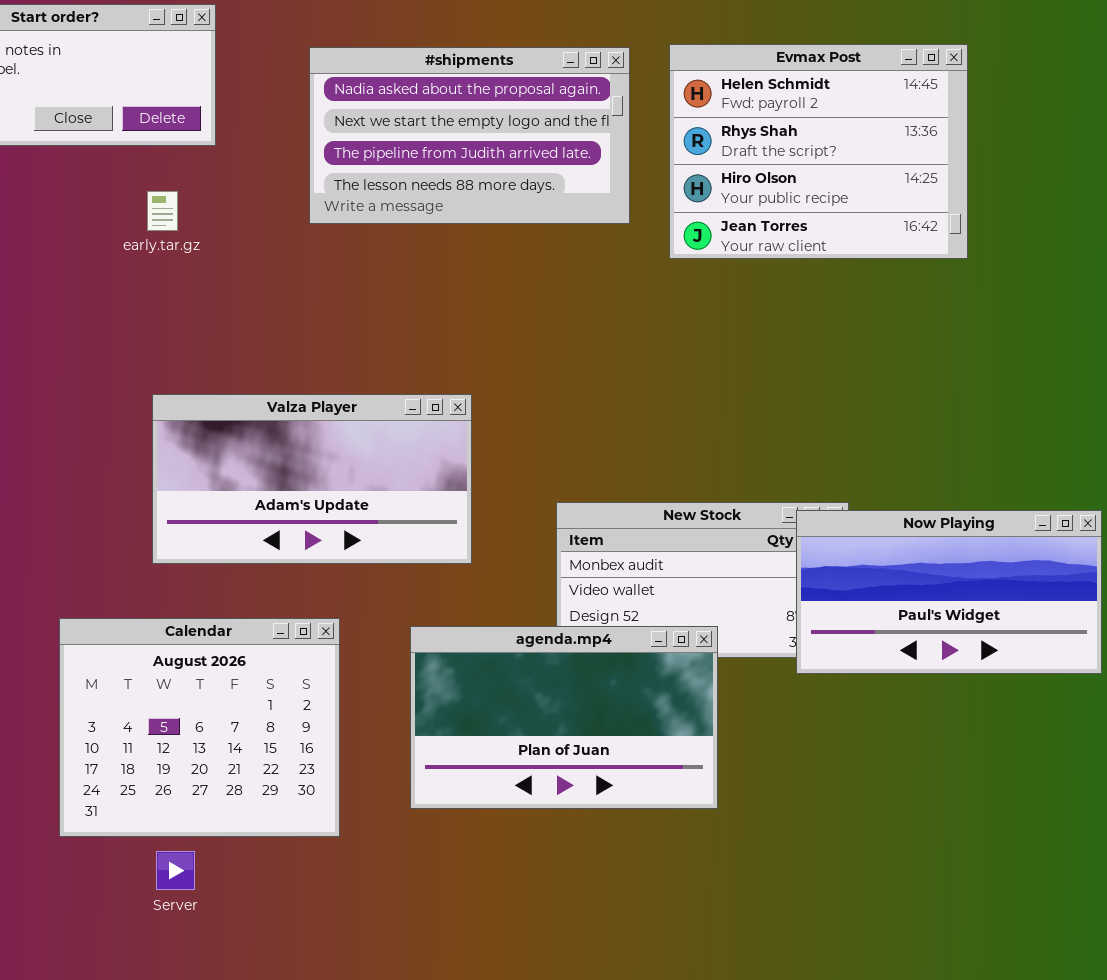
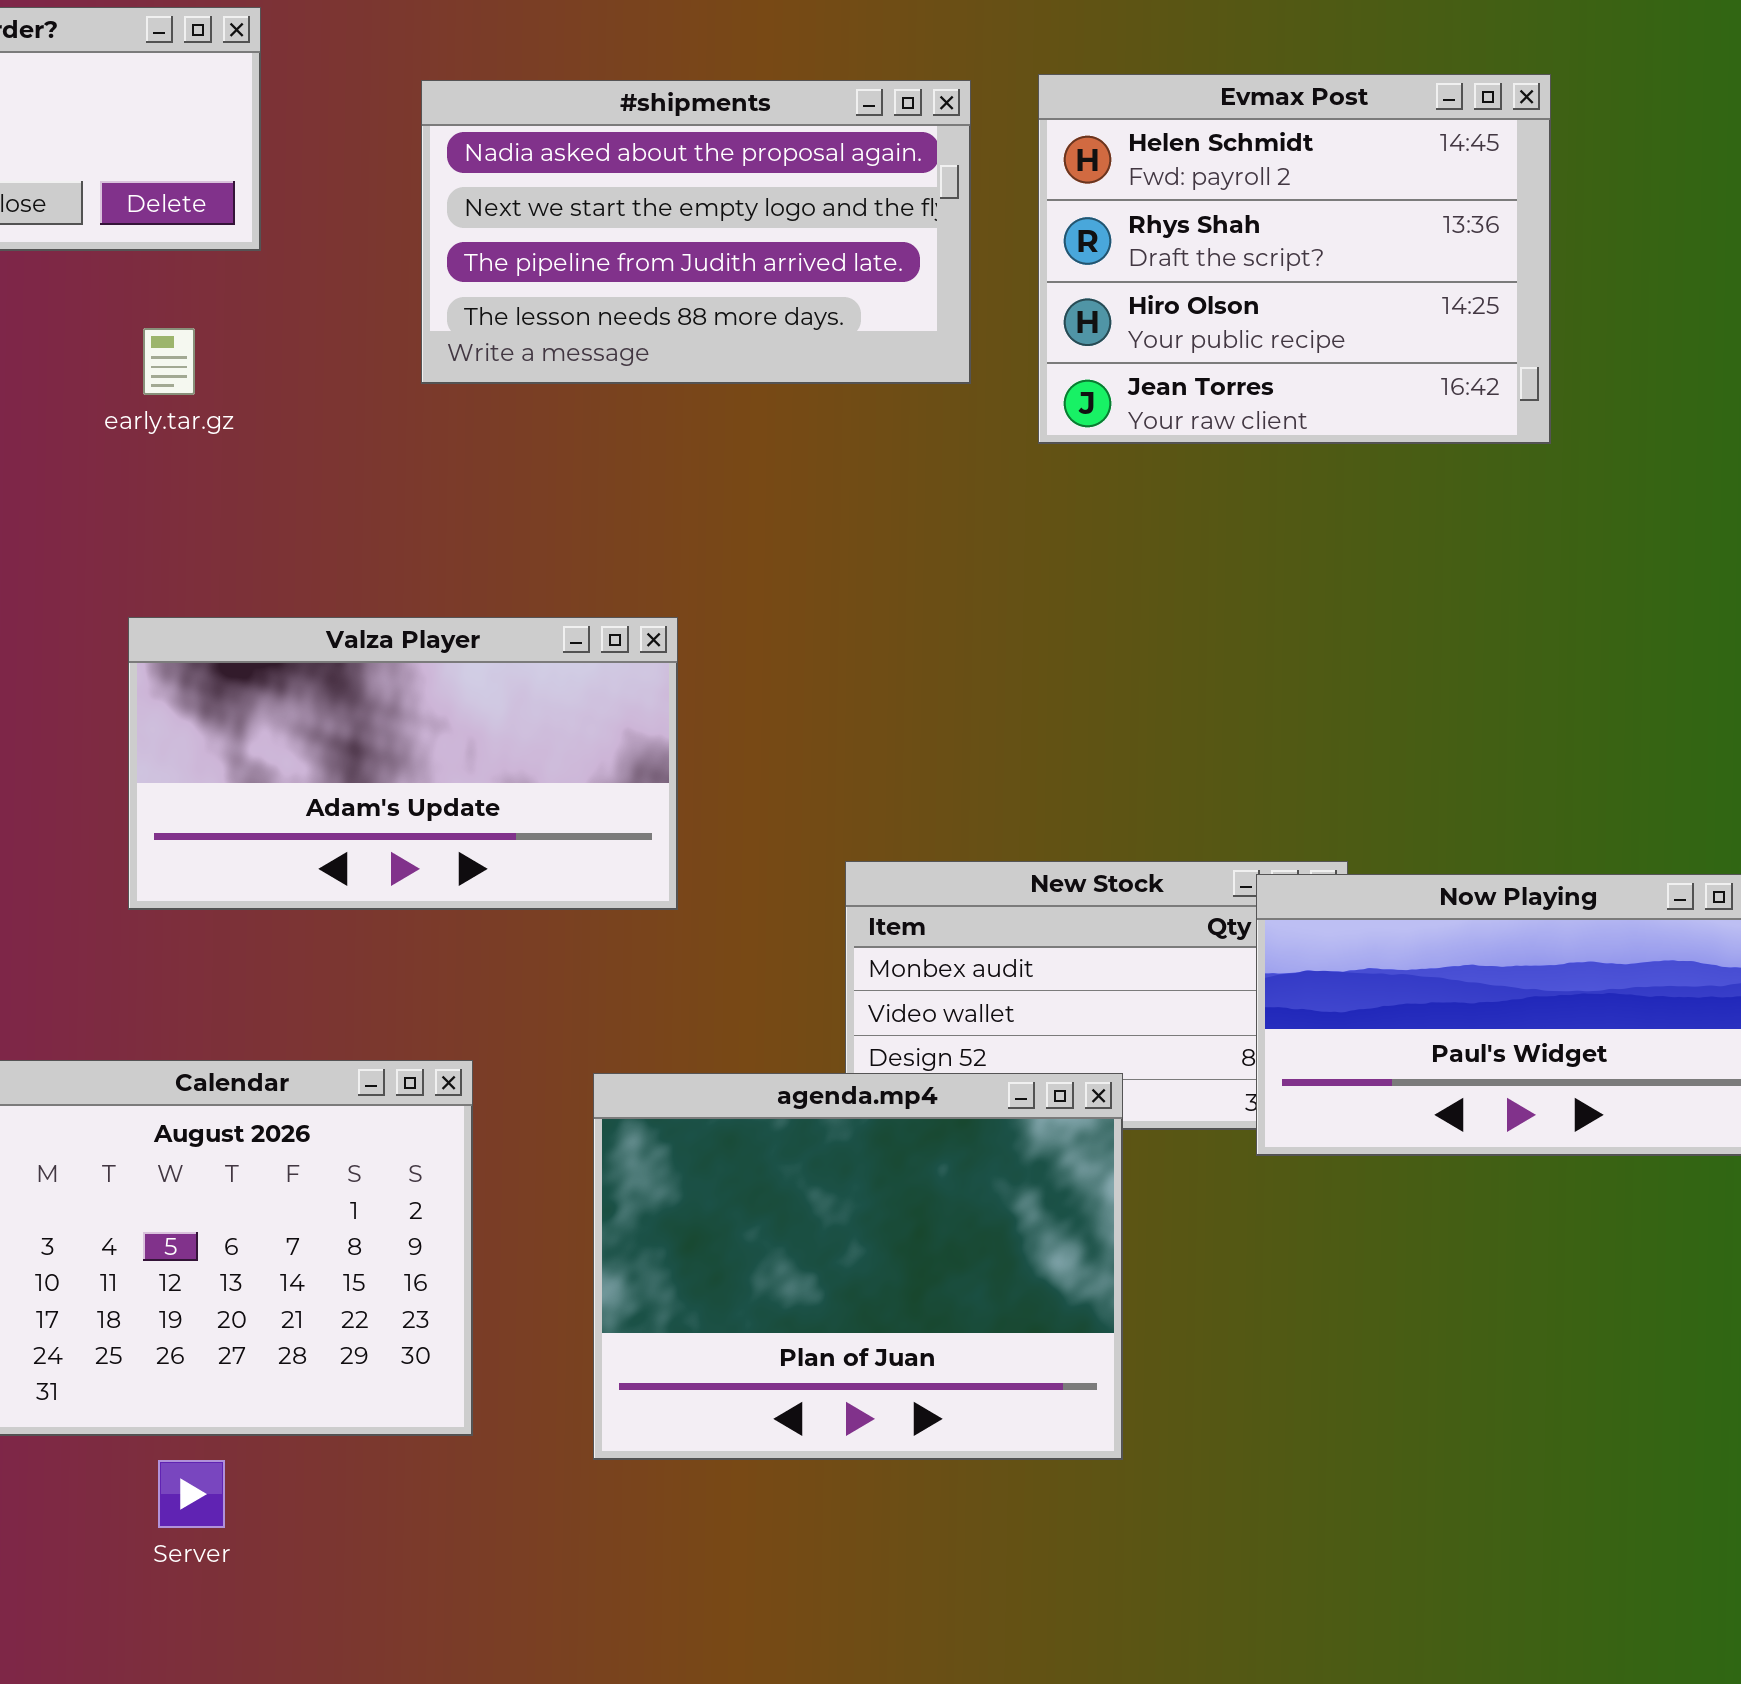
Valza Player: [152,394,472,564] -> [128,617,678,910], moved
agenda.mp4: [410,626,718,809] -> [593,1073,1123,1460], resized

